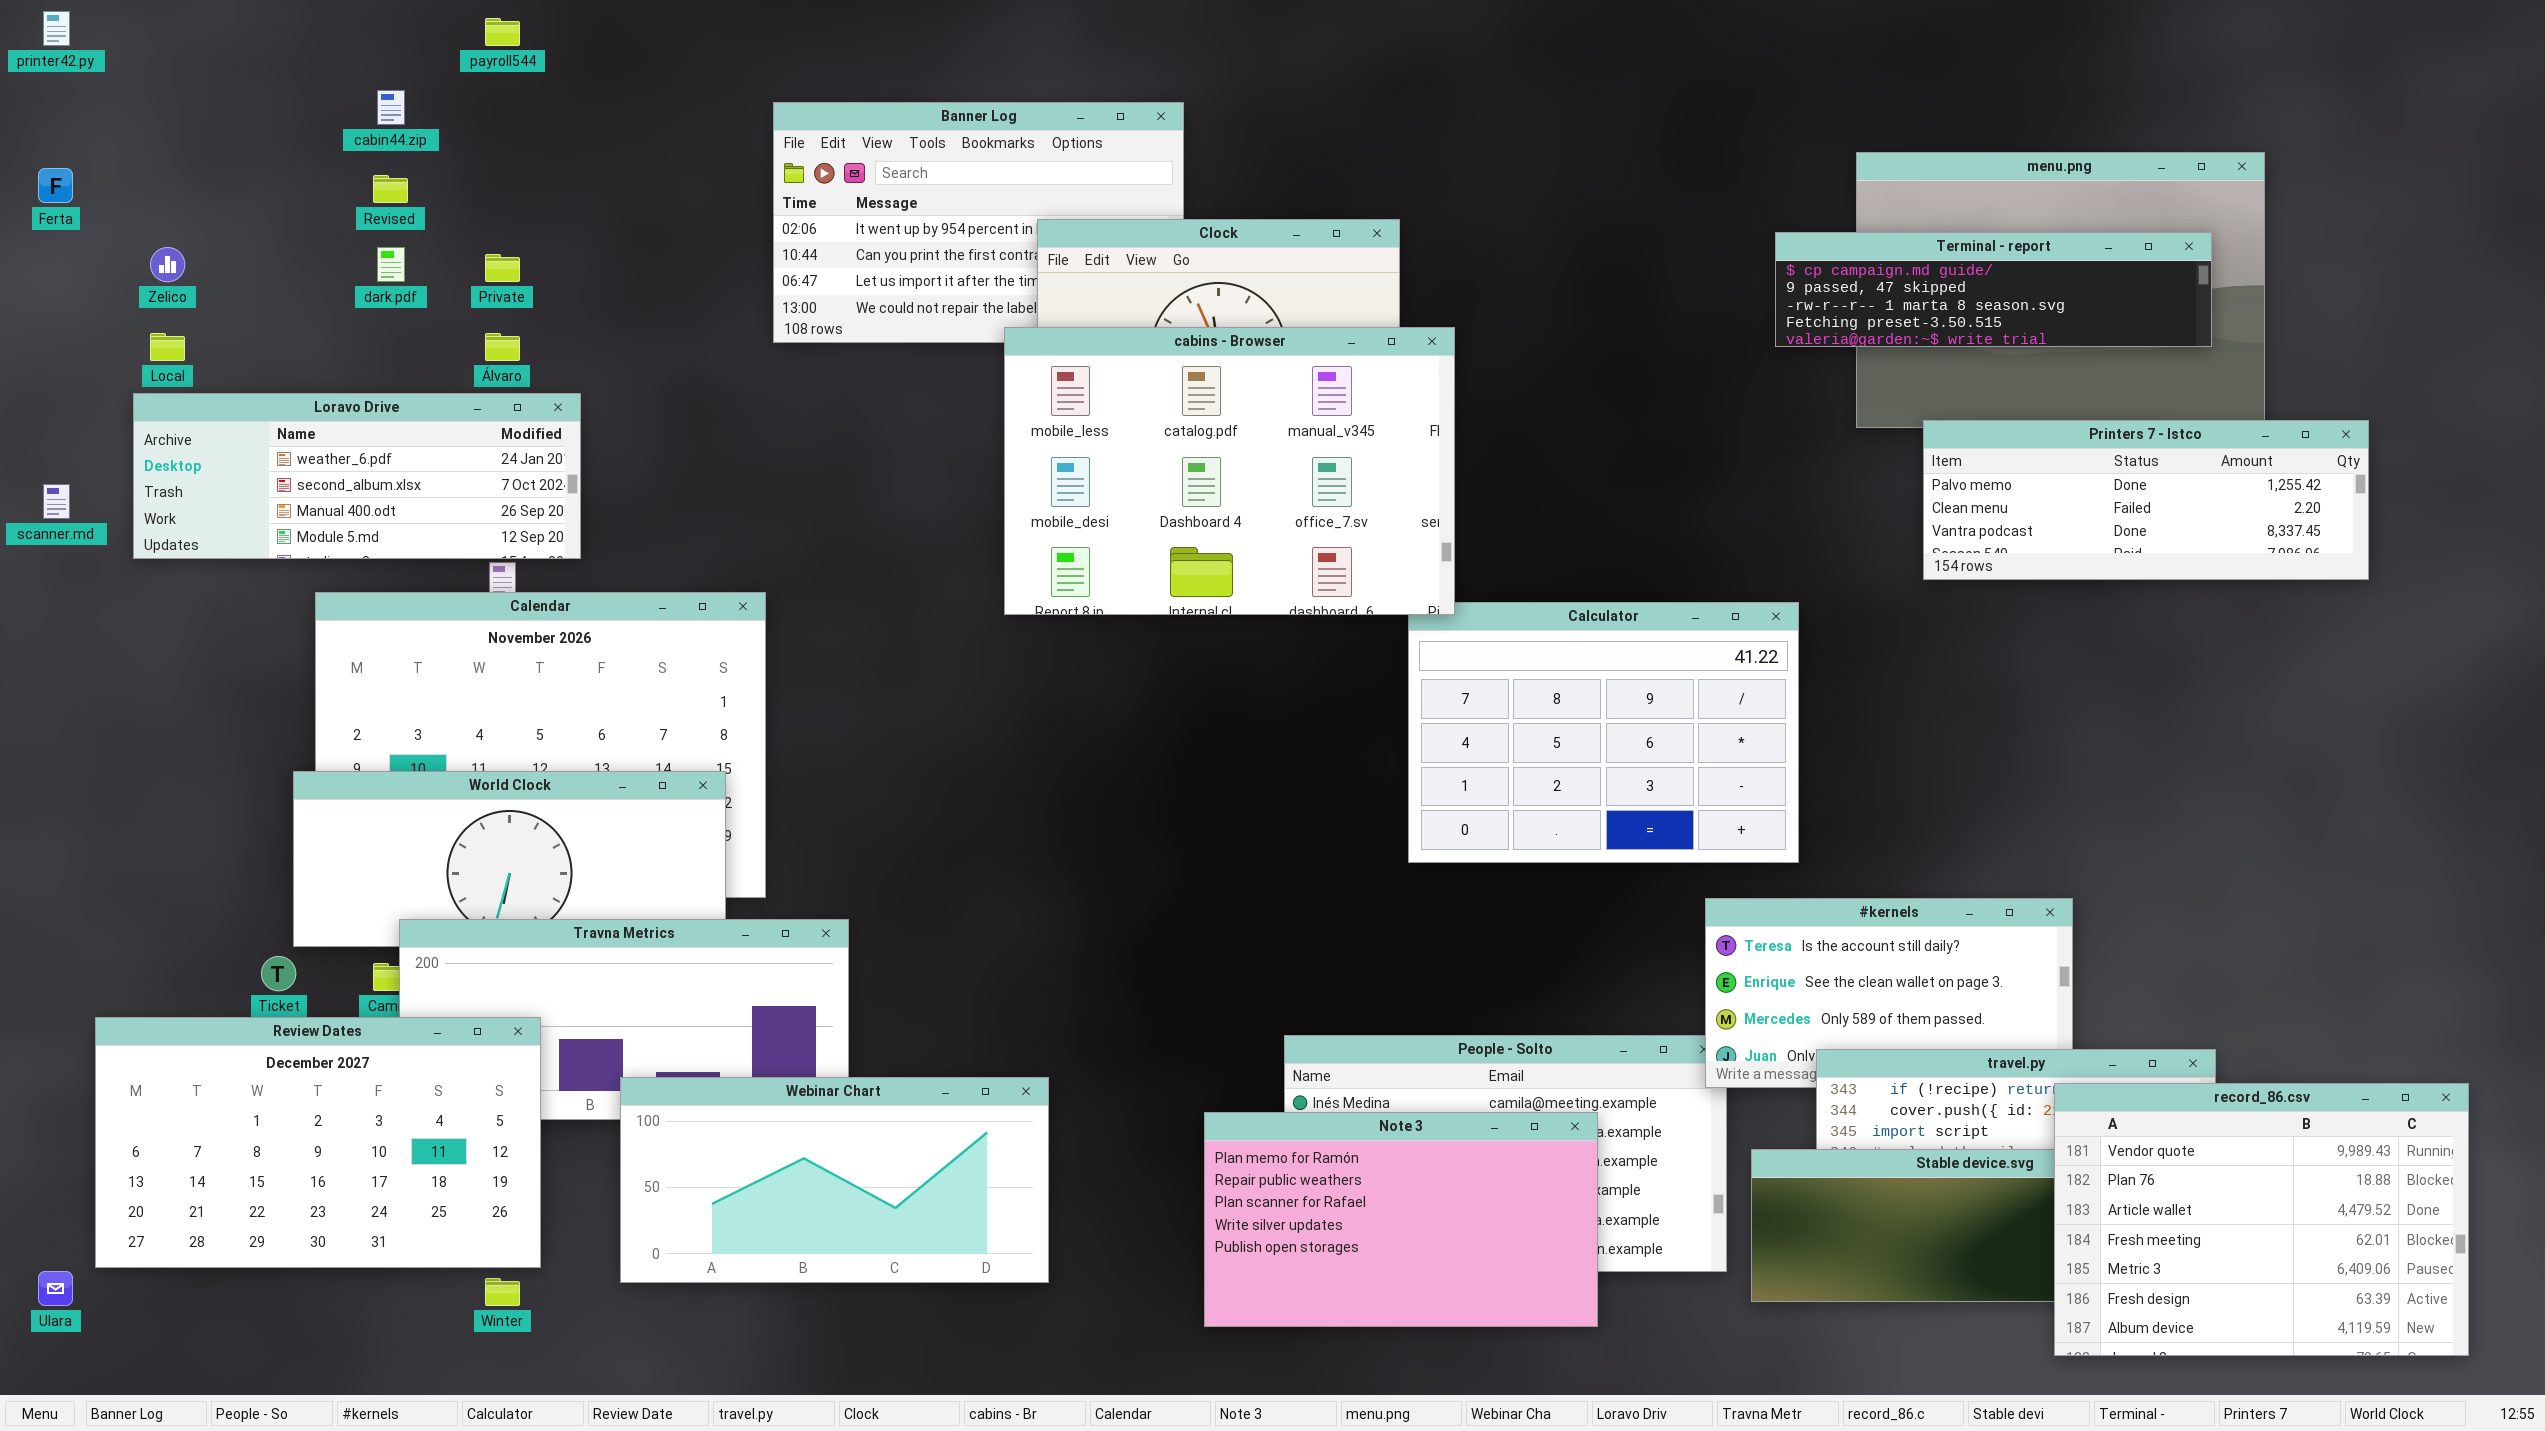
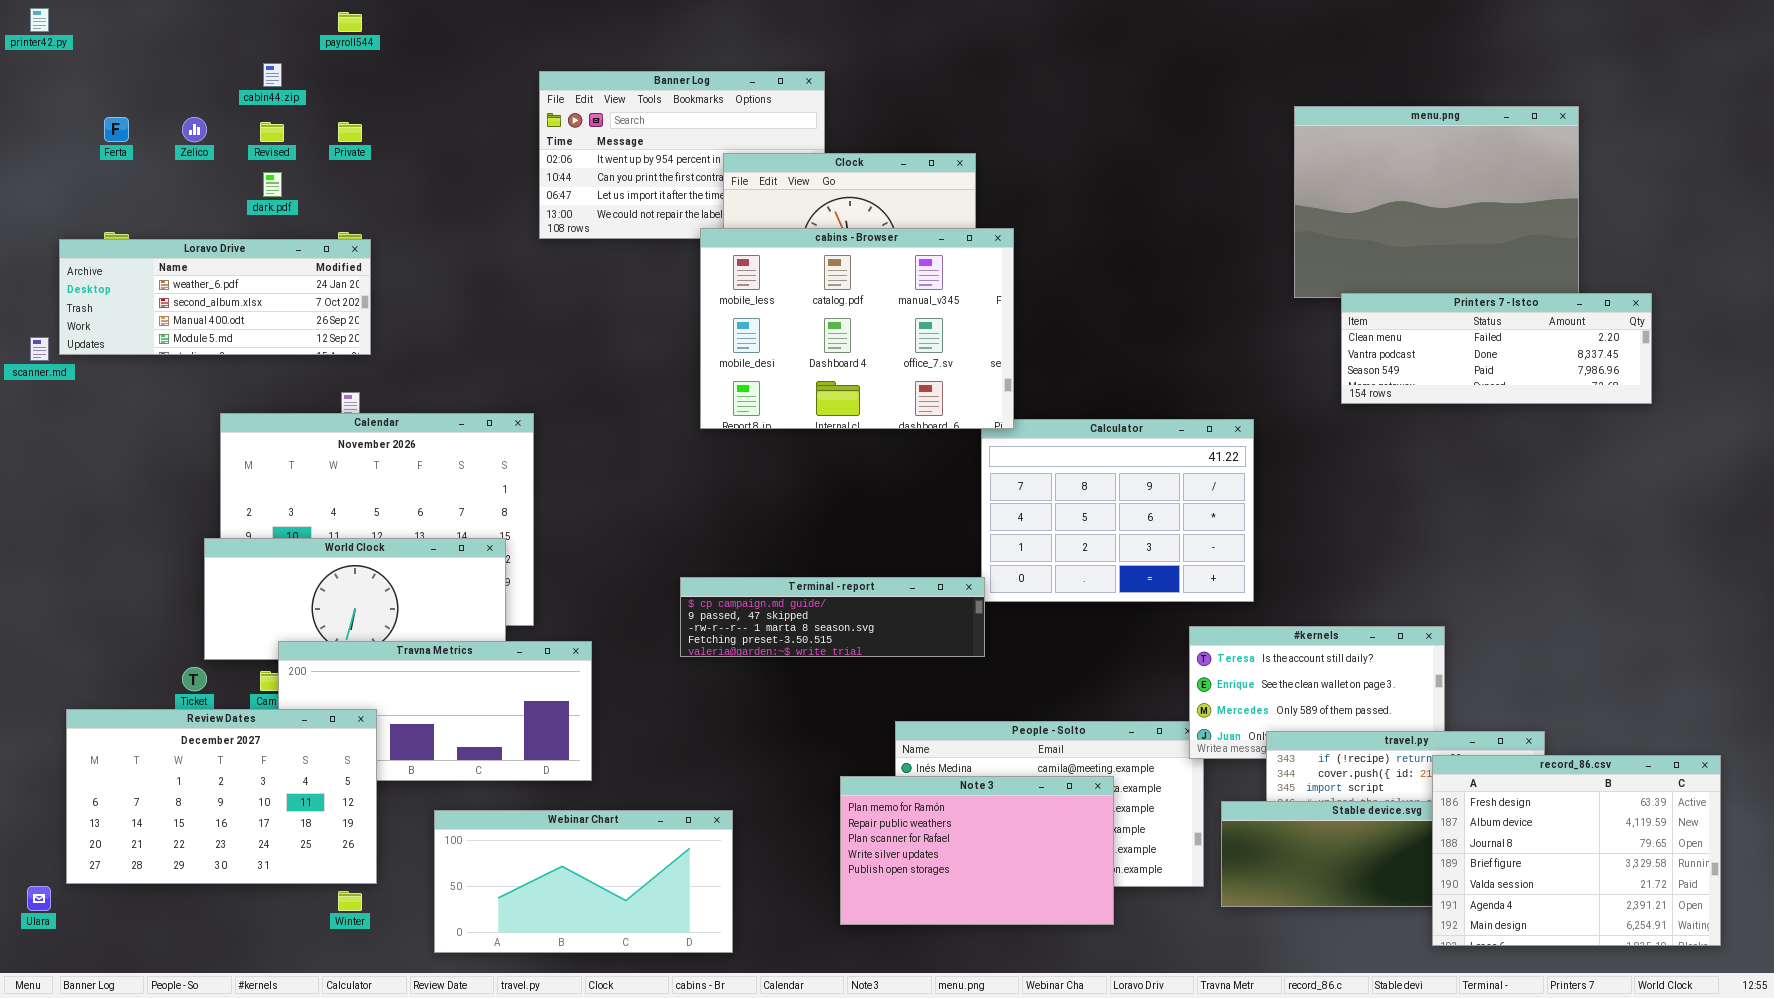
Ferta: [38,168,73,203] -> [104,117,129,142], moved
Terminal - report: [1775,232,2212,347] -> [680,577,985,657], moved
Zelico: [150,247,185,282] -> [182,117,207,142], moved
Private: [485,254,520,282] -> [338,122,362,142], moved
Loravo Drive: [133,393,581,559] -> [59,239,371,355], moved
Printers 7 - Istco: [1923,420,2369,580] -> [1341,293,1652,404], scrolled down 1 row
Webinar Chart: [620,1077,1049,1283] -> [434,810,733,953], moved
record_86.csv: [2054,1083,2469,1356] -> [1432,755,1721,946], scrolled down 5 rows

